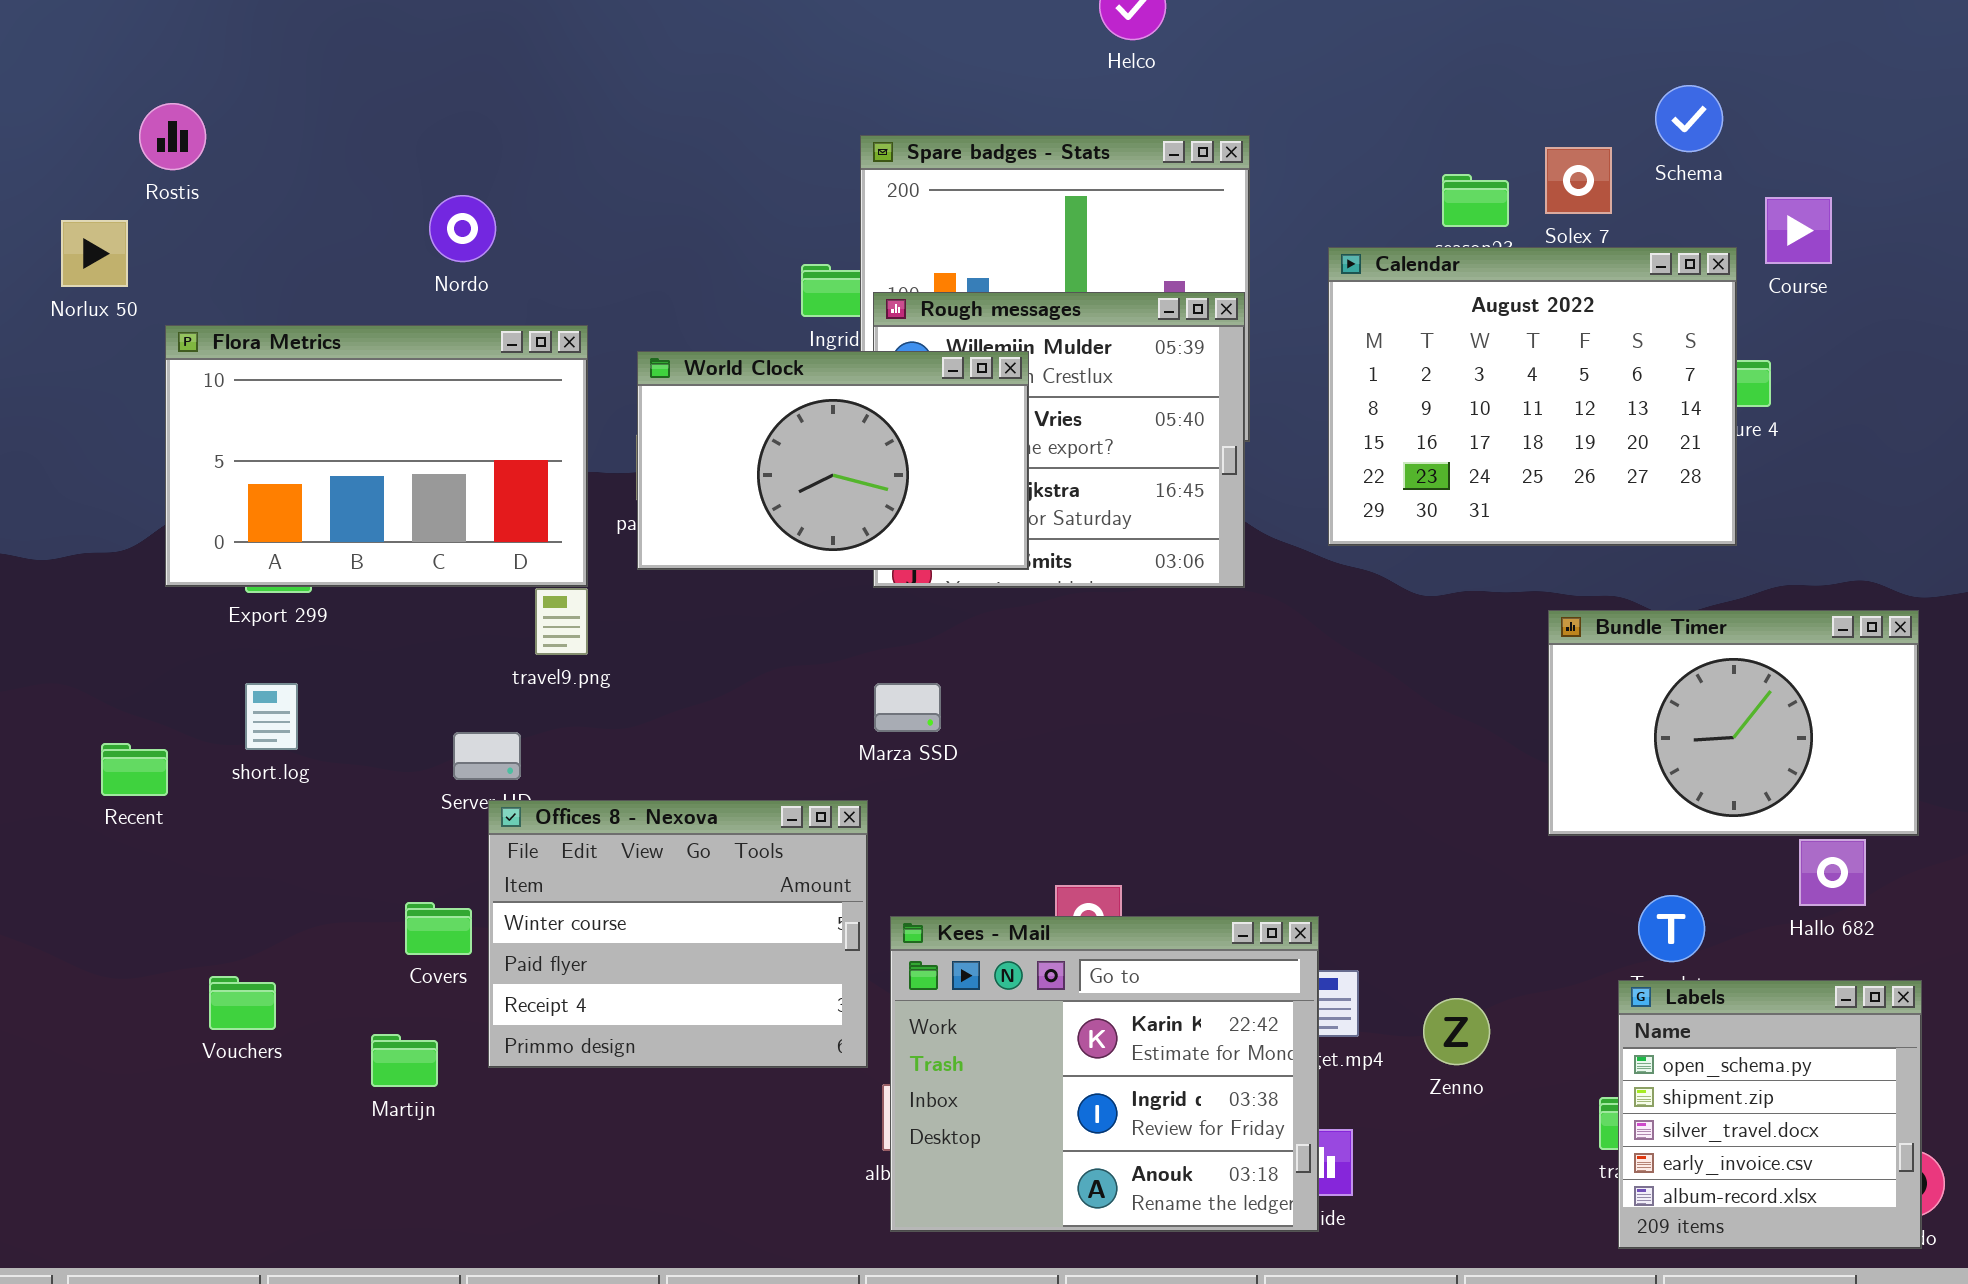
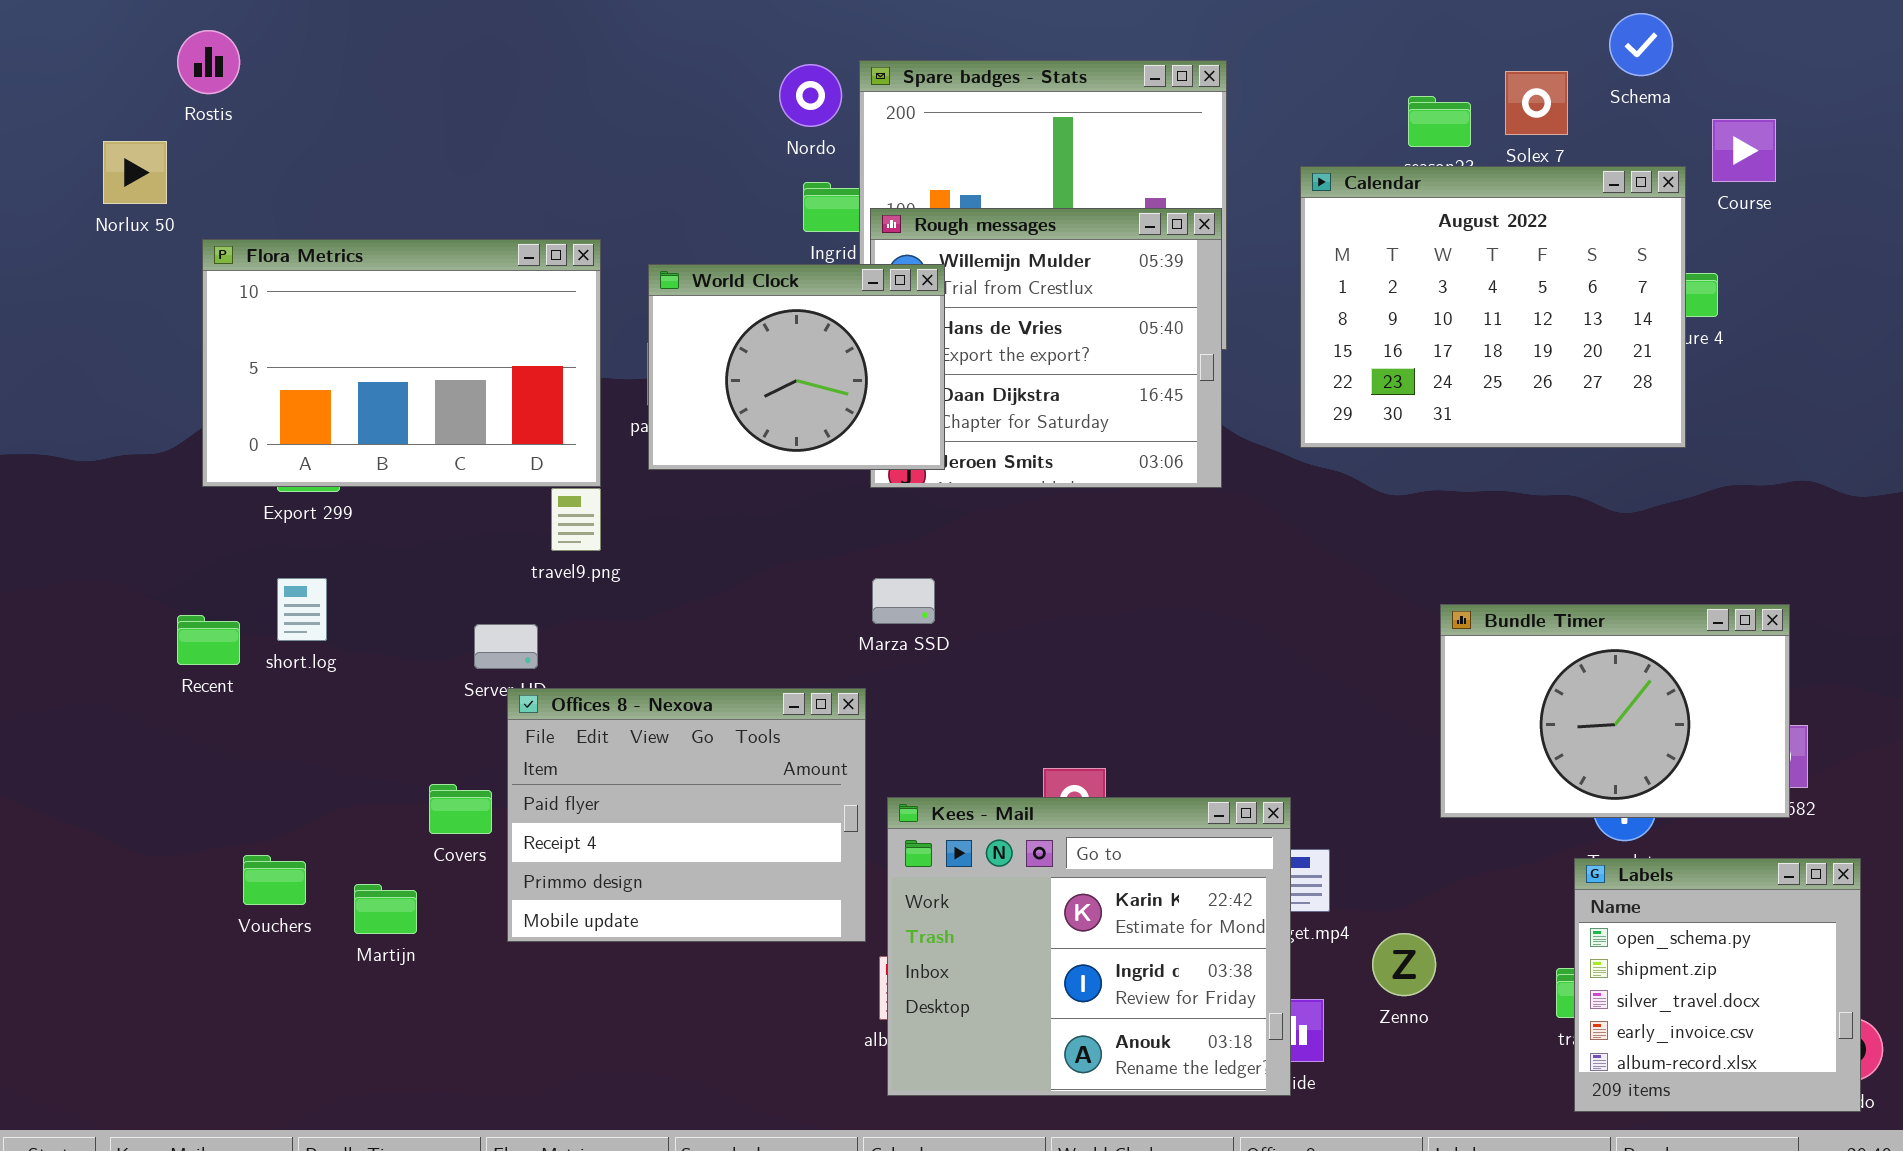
Nordo: [429,195,496,262] -> [779,64,842,127], moved
World Clock: [637,351,1029,570] -> [648,264,945,470], resized
Bundle Timer: [1548,610,1919,836] -> [1440,604,1790,818], moved
Recent: [101,743,168,796] -> [177,615,240,665], moved
Offices 8 - Nexova: [488,800,868,1068] -> [507,688,866,942], scrolled down 1 row
Zenno: [1423,998,1490,1065] -> [1372,933,1436,996], moved
Martijn: [371,1034,438,1087] -> [354,884,417,934], moved

